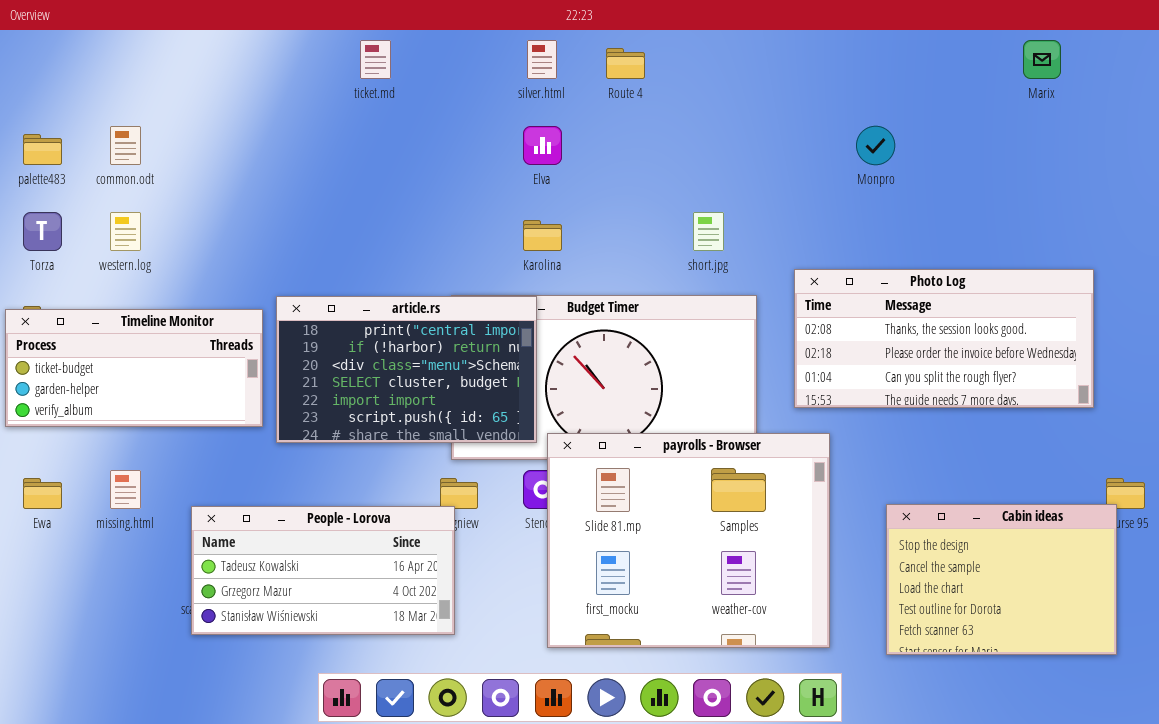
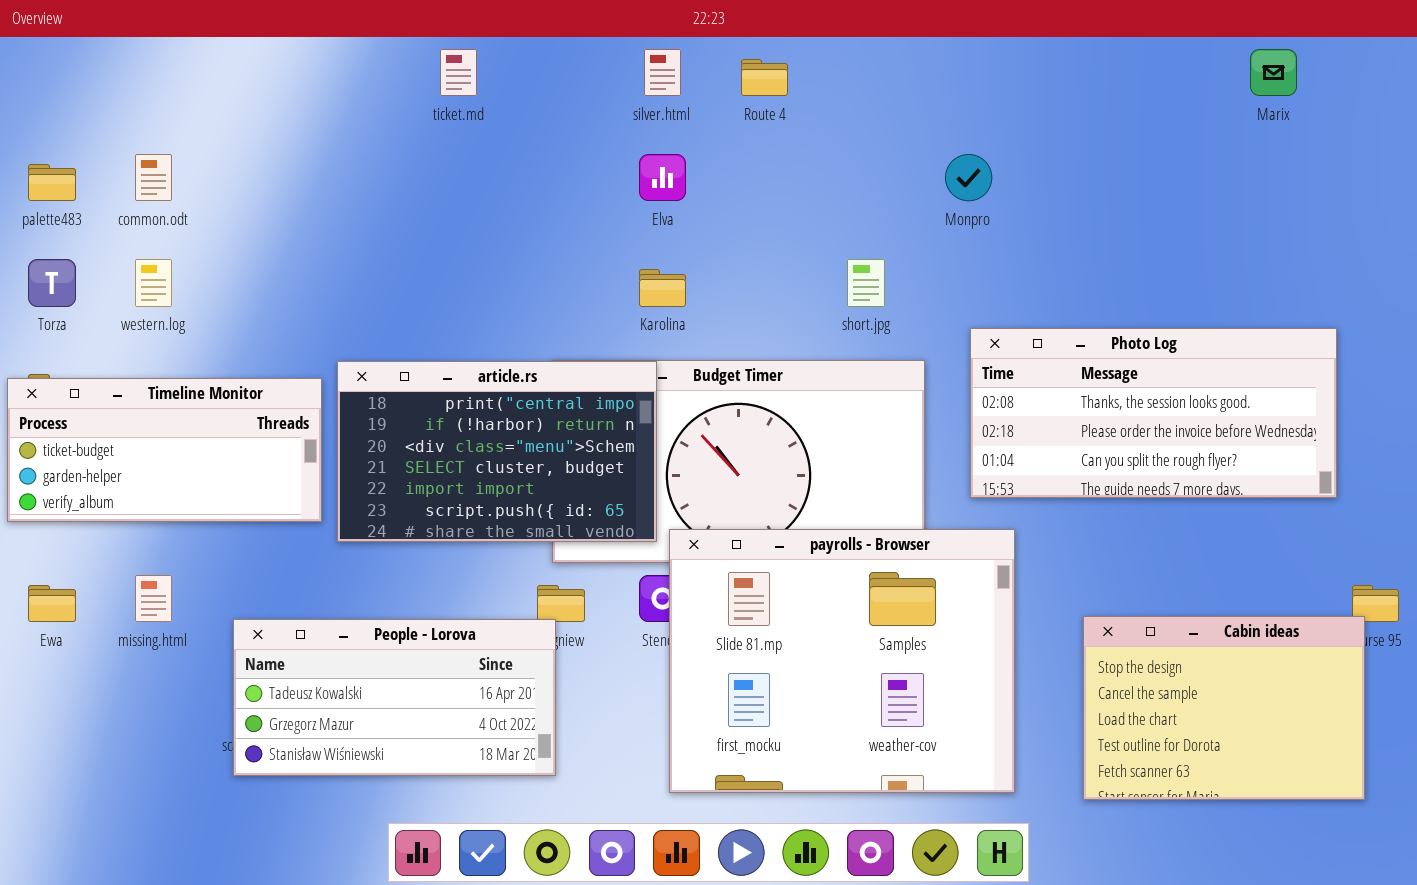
Monpro: [856,126,895,165] -> [945,154,992,201], moved

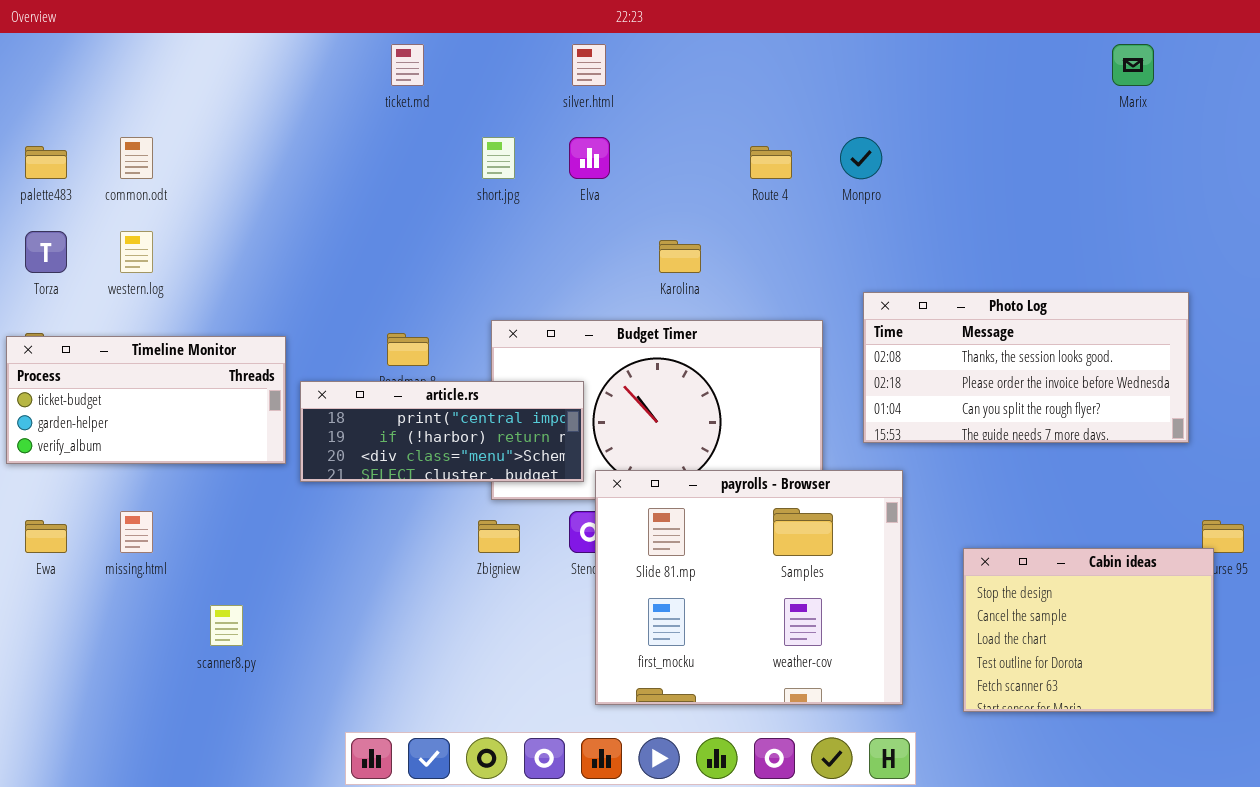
Route 4: [741,59,788,96] -> [750,146,792,179], moved
short.jpg: [847,259,885,307] -> [482,137,515,179], moved
Karolina: [639,269,686,307] -> [659,240,701,273], moved
article.rs: [337,361,657,542] -> [300,381,584,482], resized
People - Lorova: [233,619,556,776] -> none, closed

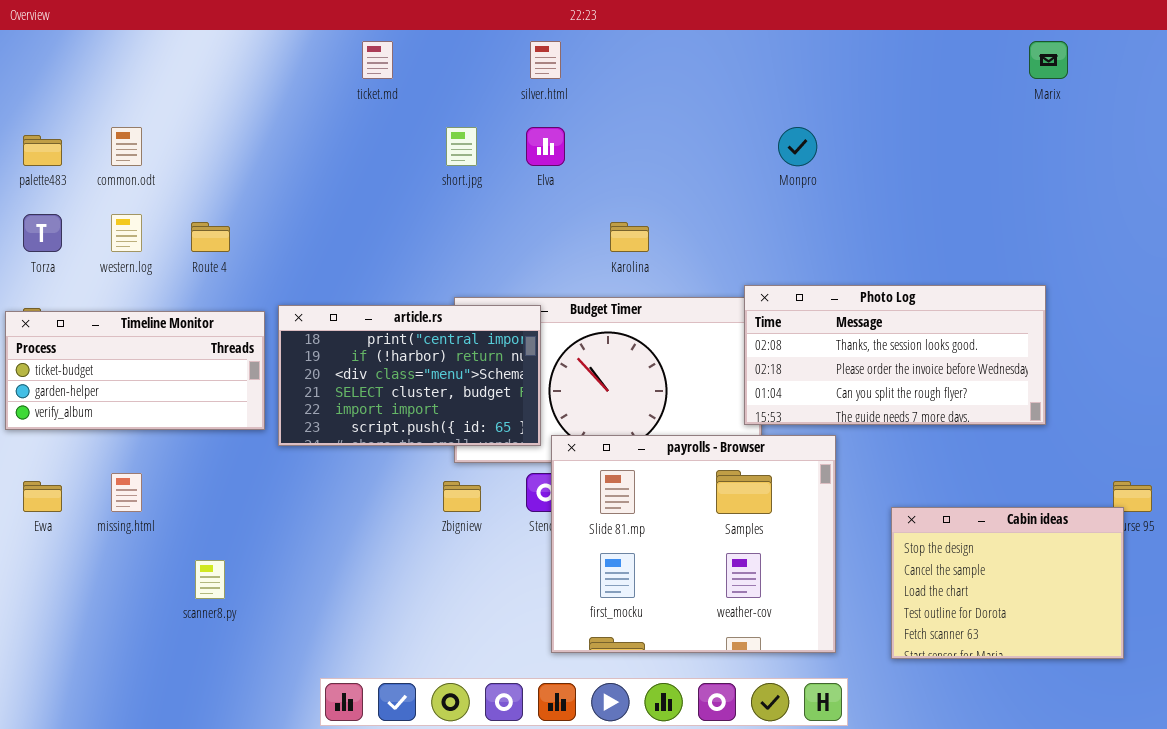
Route 4: [750,146,792,179] -> [191,222,230,252], moved
Photo Log: [863,292,1189,443] -> [744,285,1046,425], moved
article.rs: [300,381,584,482] -> [278,305,541,446], resized

